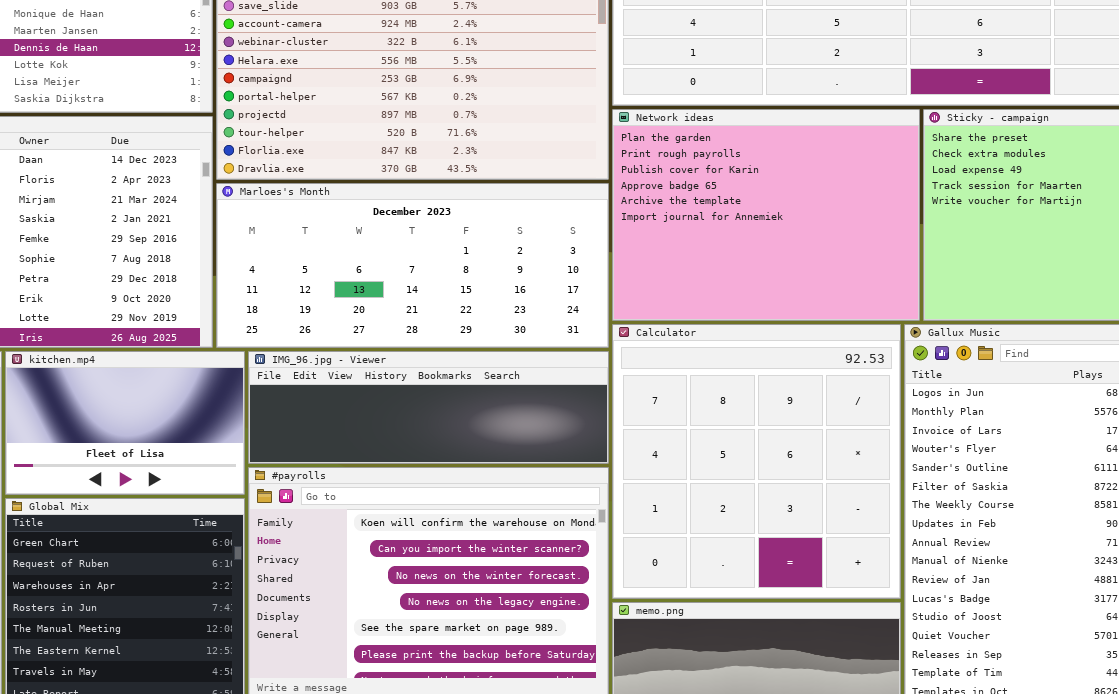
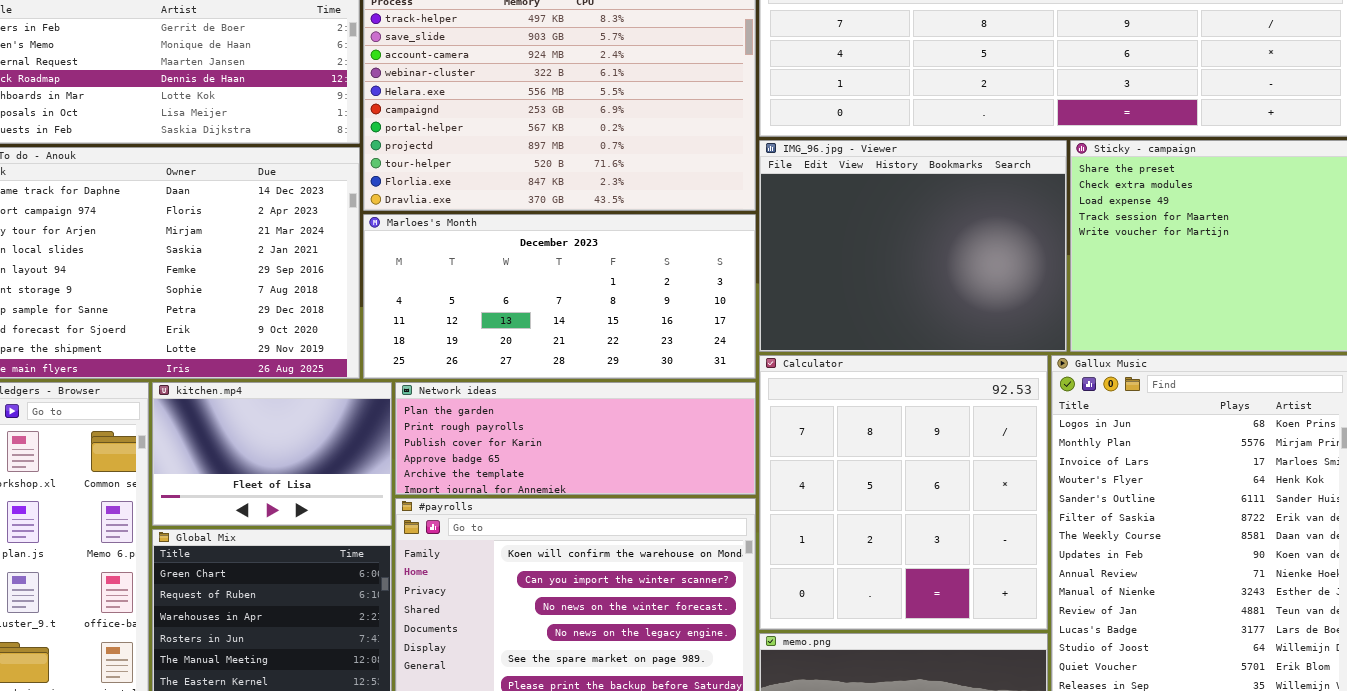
Network ideas: [612,109,920,321] -> [395,382,756,495], moved, resized
IMG_96.jpg - Viewer: [248,351,609,464] -> [759,140,1067,352], moved, resized

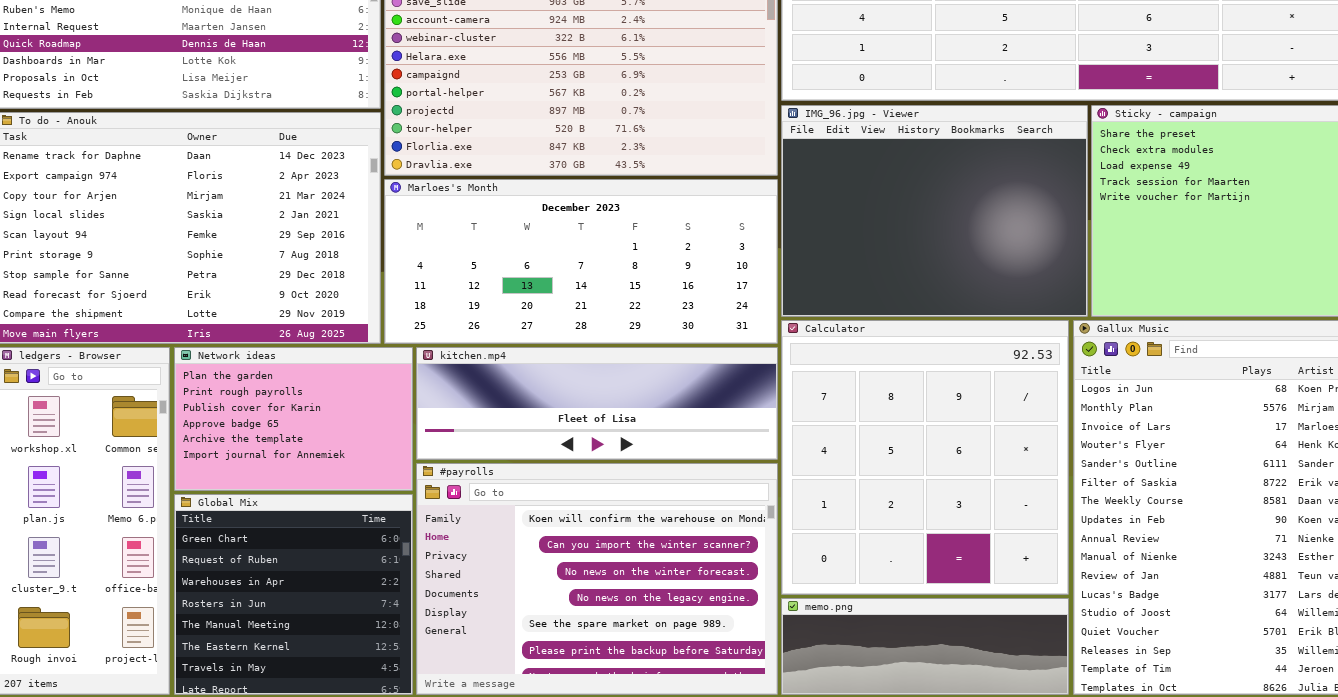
kitchen.mp4: [152,382,392,526] -> [416,347,778,460], moved, resized
Network ideas: [395,382,756,495] -> [174,347,413,491], moved, resized

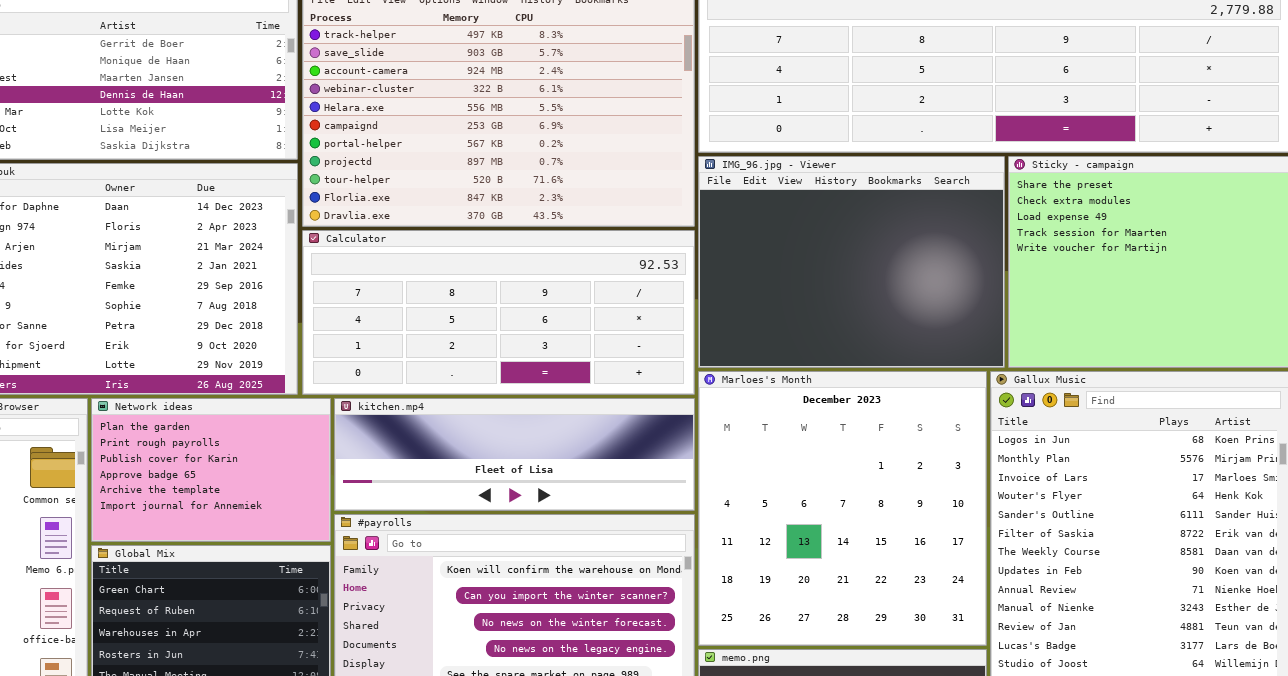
Marloes's Month: [384,179,778,344] -> [698,371,987,646], moved, resized
Calculator: [781,320,1069,595] -> [302,230,695,395], moved, resized

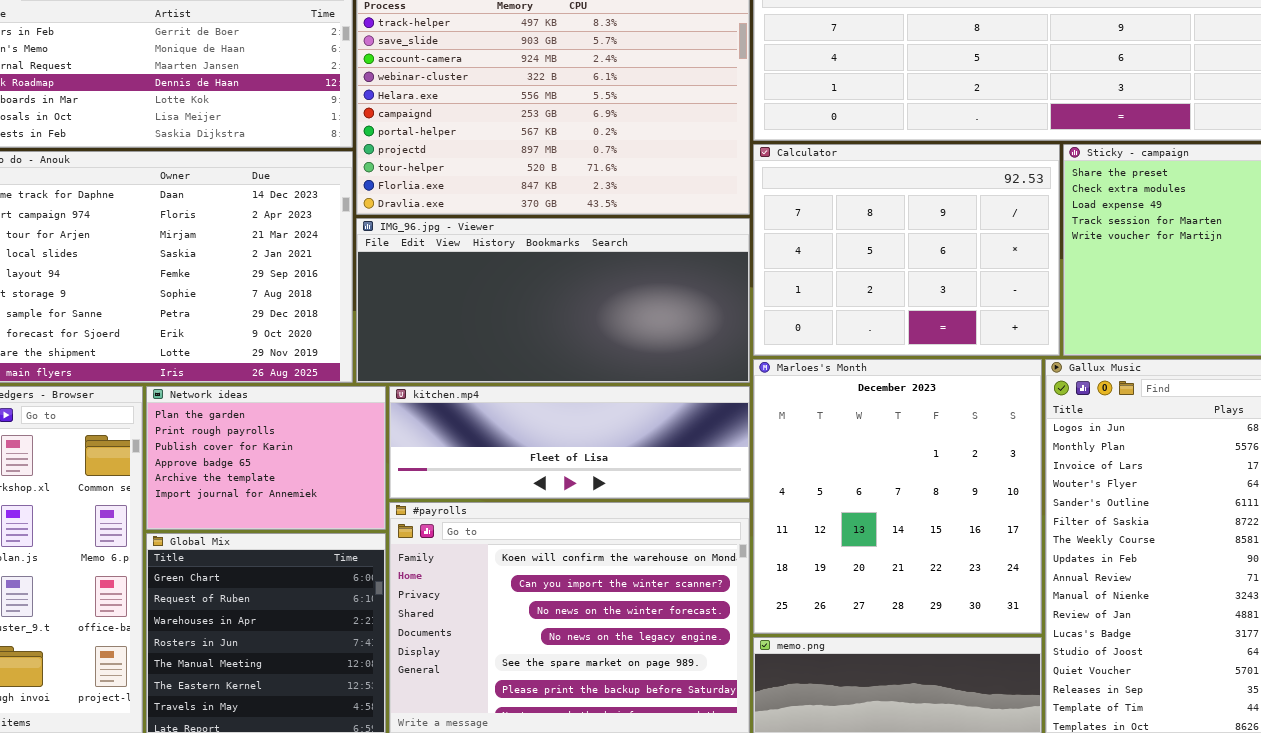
IMG_96.jpg - Viewer: [698,156,1005,368] -> [356,218,750,383], moved, resized
Calculator: [302,230,695,395] -> [753,144,1060,356], moved, resized

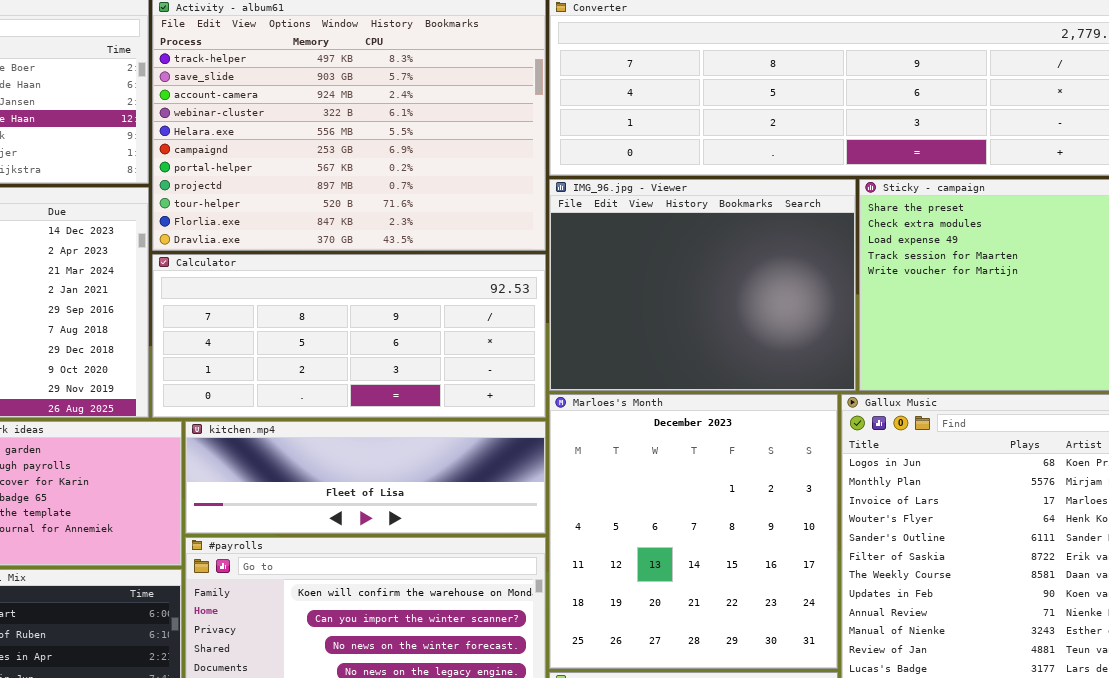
Calculator: [753,144,1060,356] -> [152,254,546,418], moved, resized
IMG_96.jpg - Viewer: [356,218,750,383] -> [549,179,856,391], moved, resized

